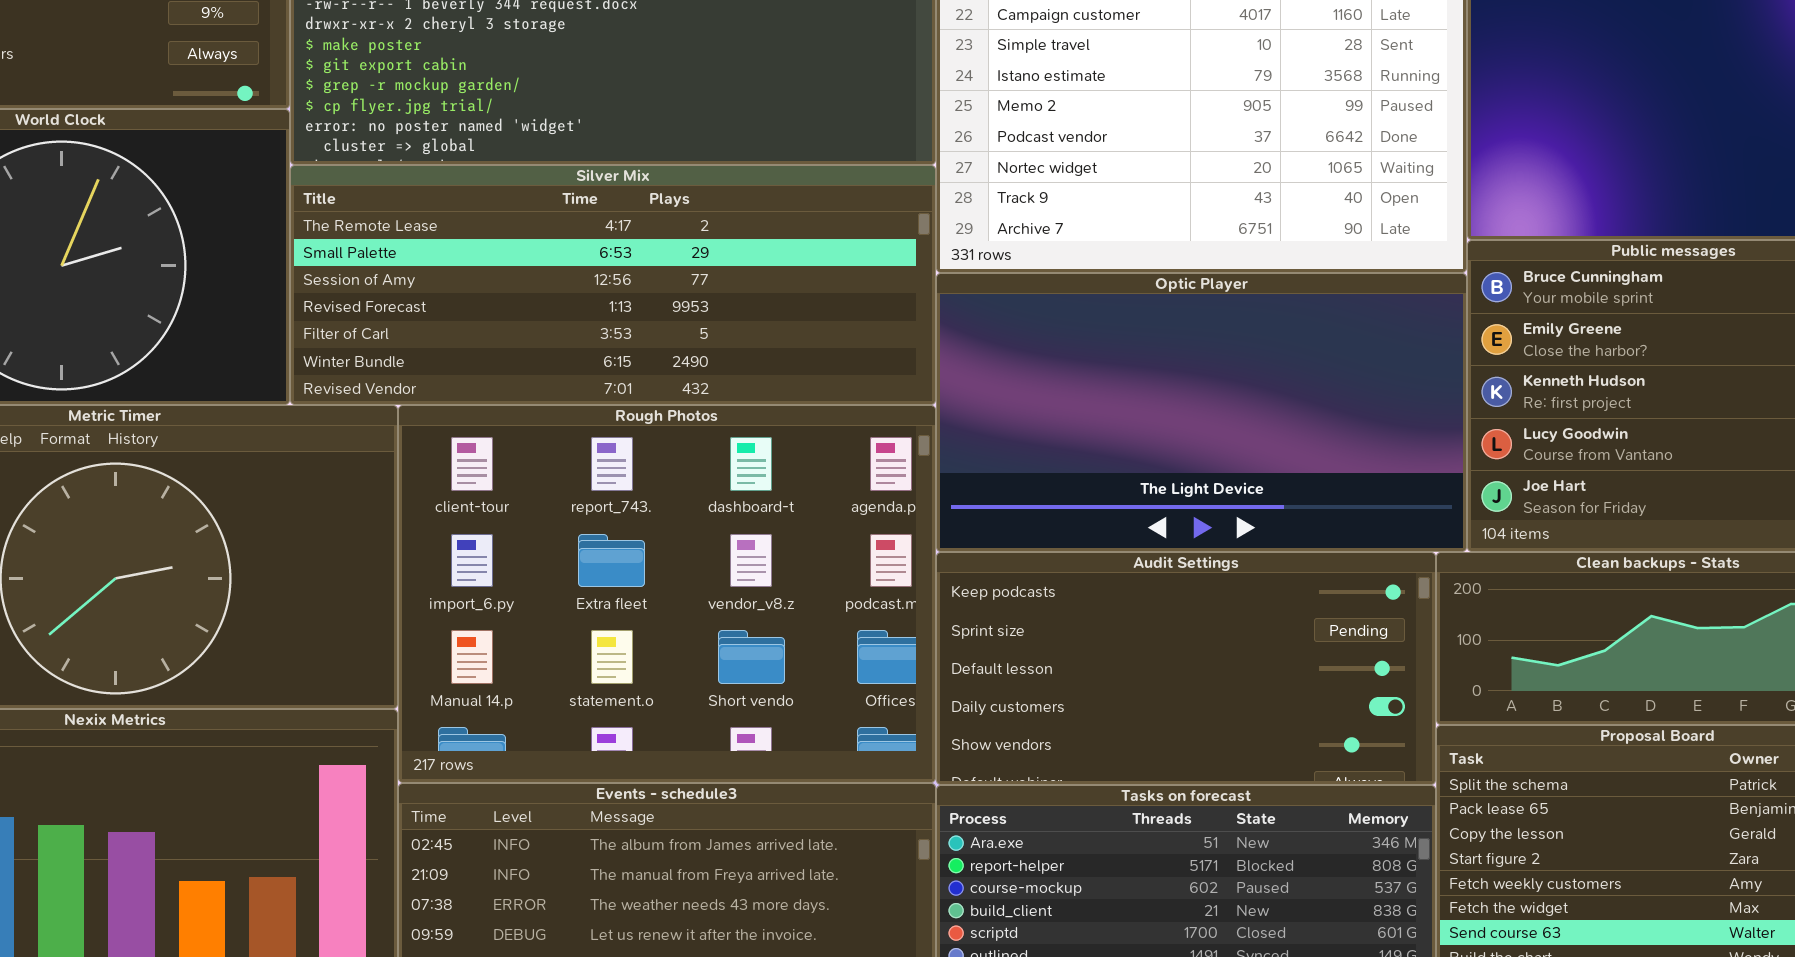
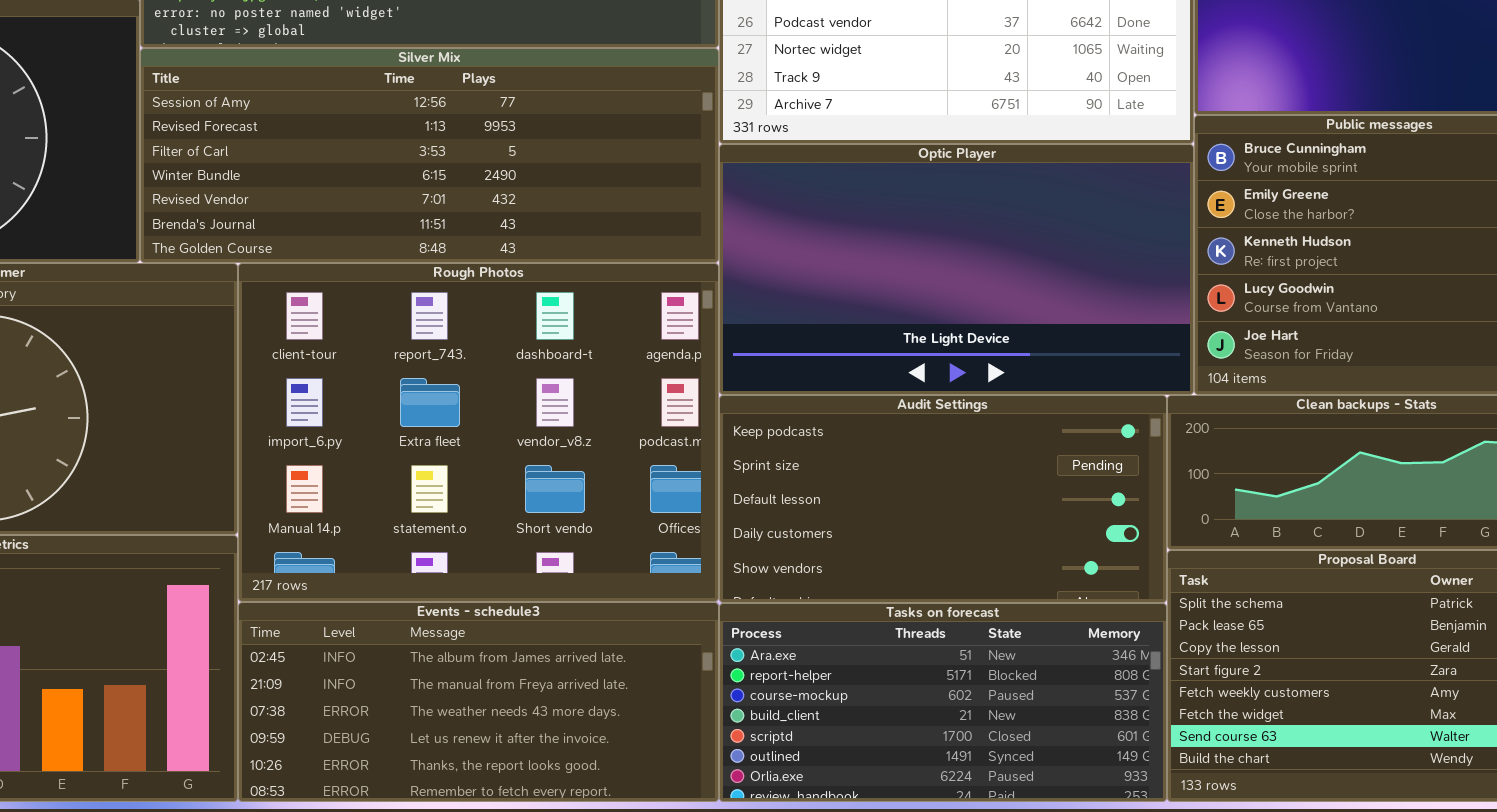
Silver Mix: [290,165,936,405] -> [140,48,719,263], scrolled down 2 rows

